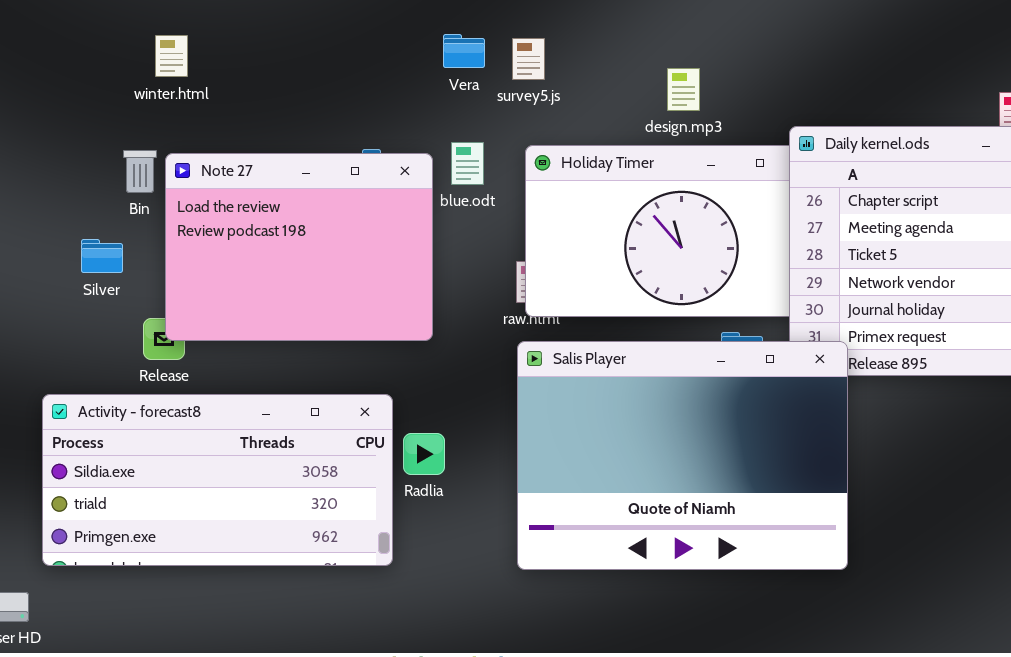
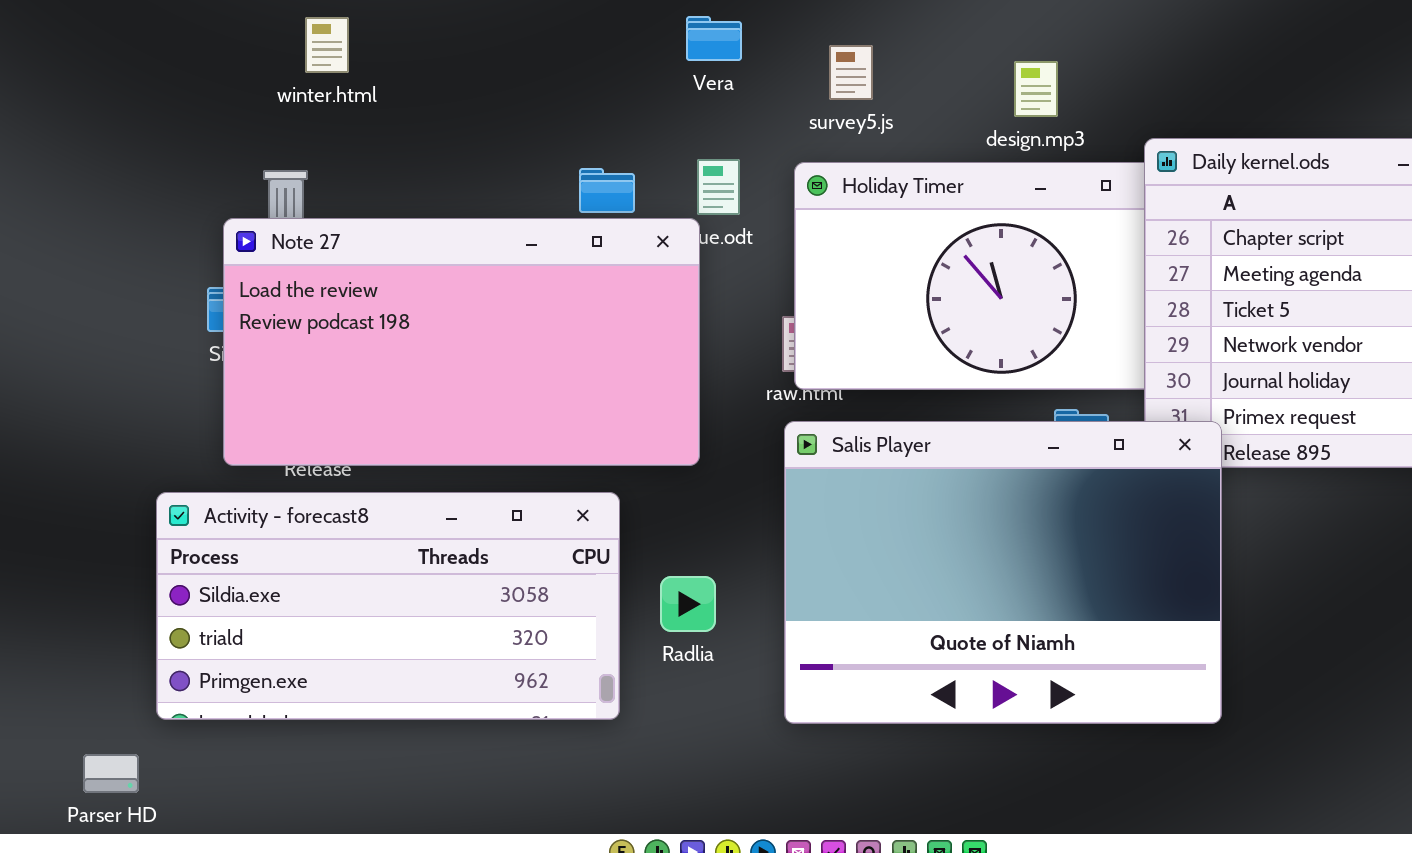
survey5.js: [512,38,545,80] -> [829,45,873,100], moved
design.mp3: [667,68,700,111] -> [1014,61,1058,117], moved
Note 27: [165,153,433,341] -> [223,218,700,466], moved, resized
Radlia: [403,433,445,475] -> [660,576,716,632], moved

